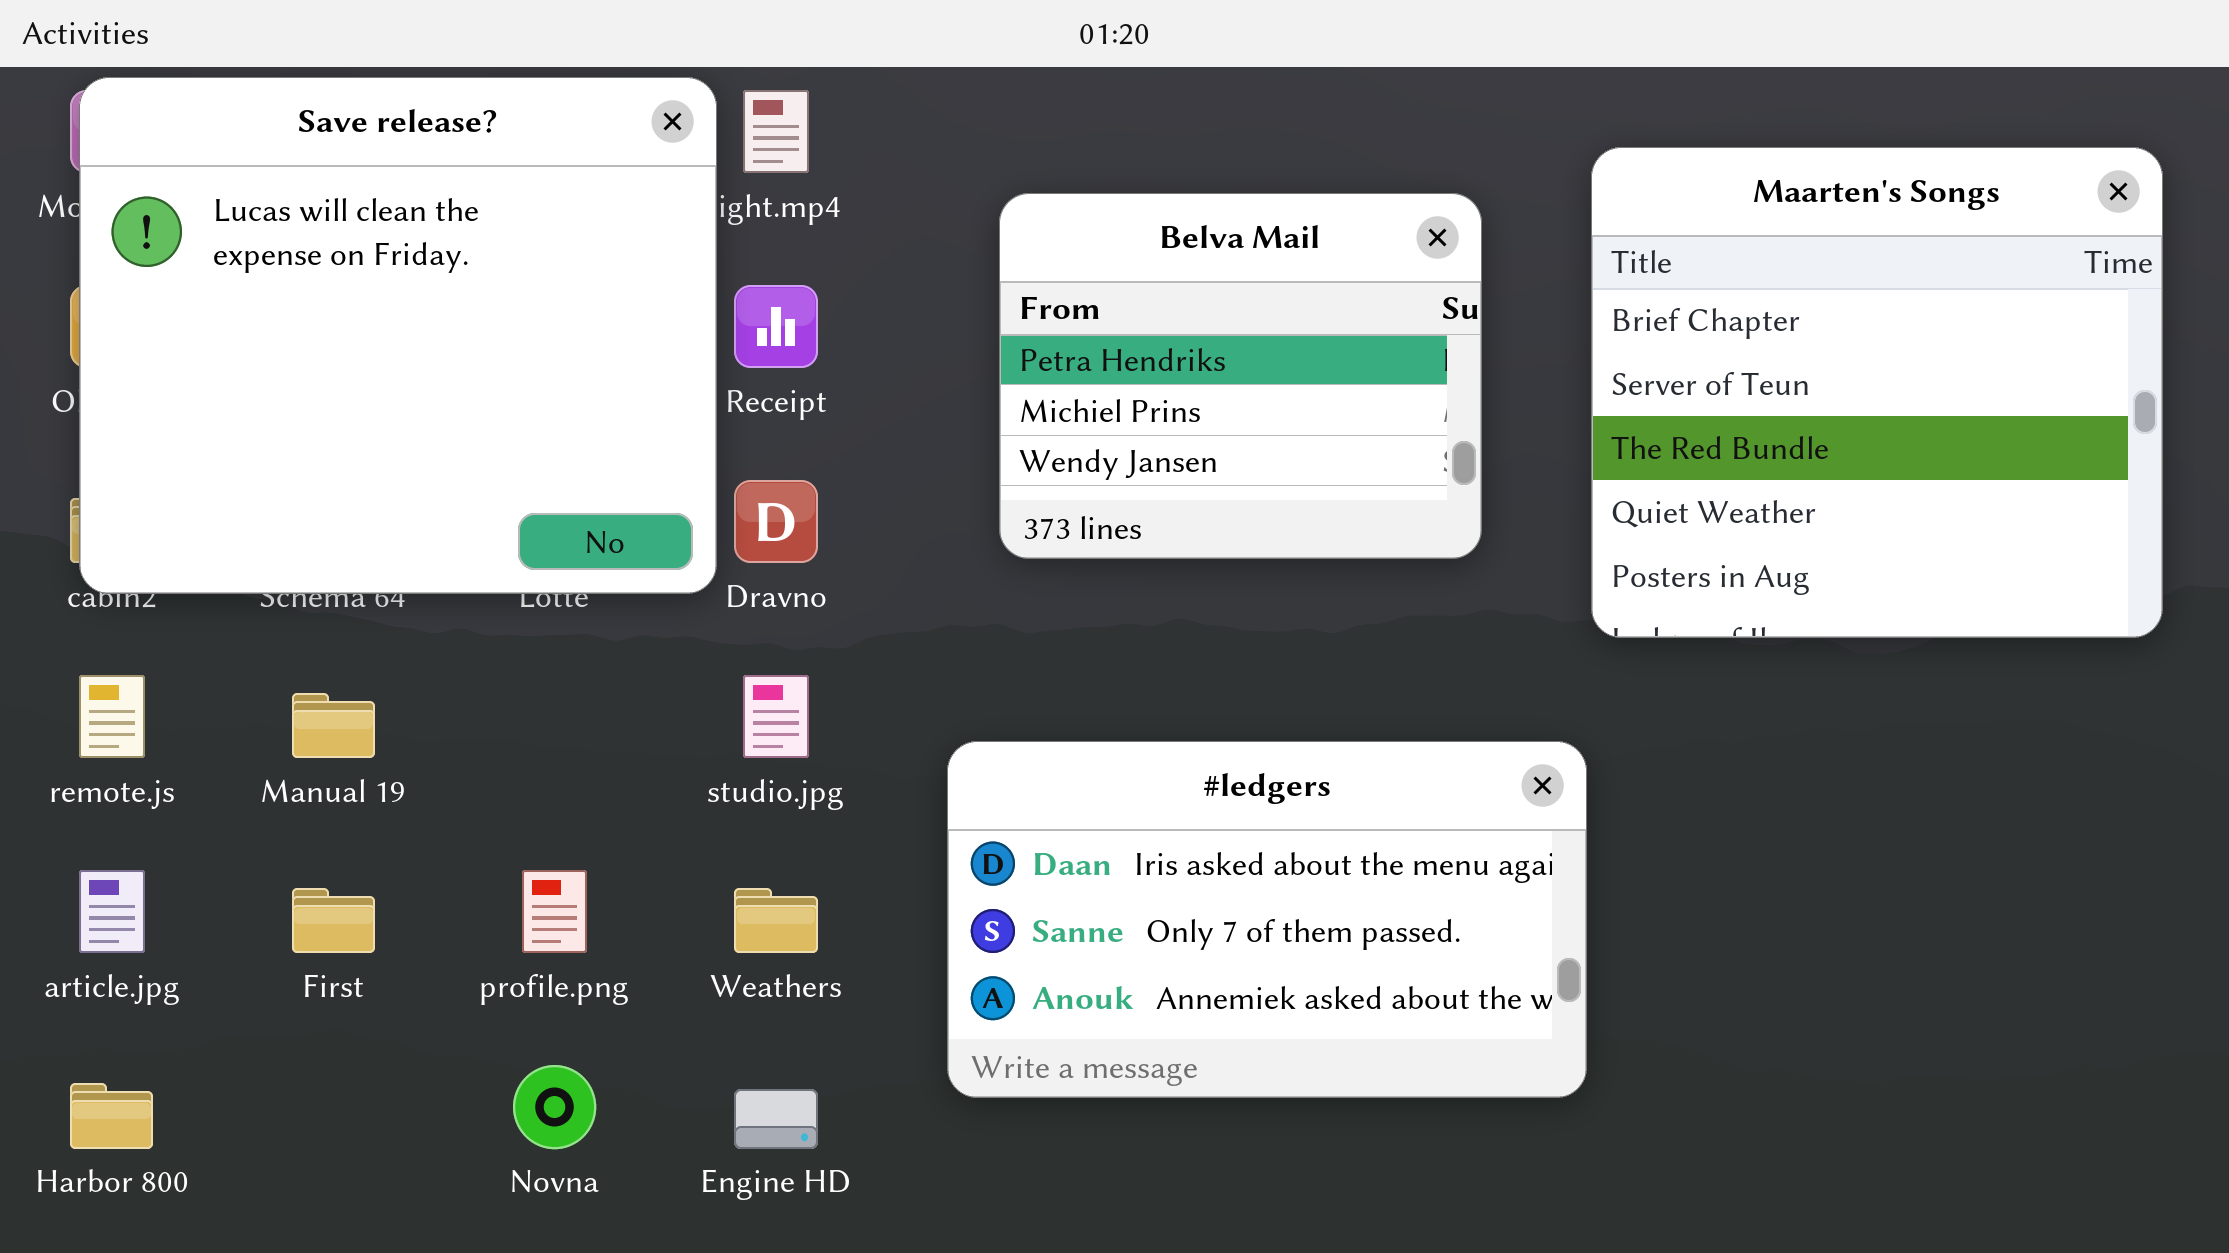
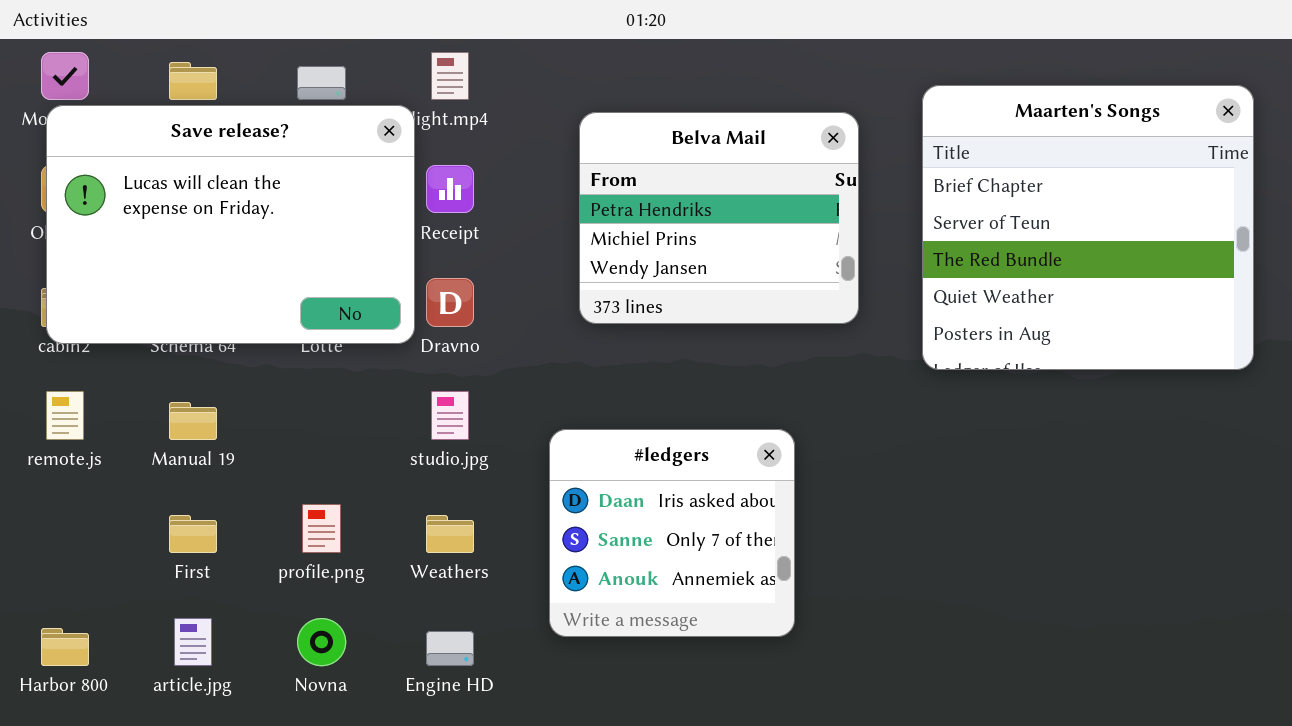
Save release?: [79,77,717,594] -> [46,105,415,344], resized
#ledgers: [947,741,1587,1098] -> [549,429,795,637], resized
article.jpg: [79,870,145,953] -> [174,618,212,666], moved

